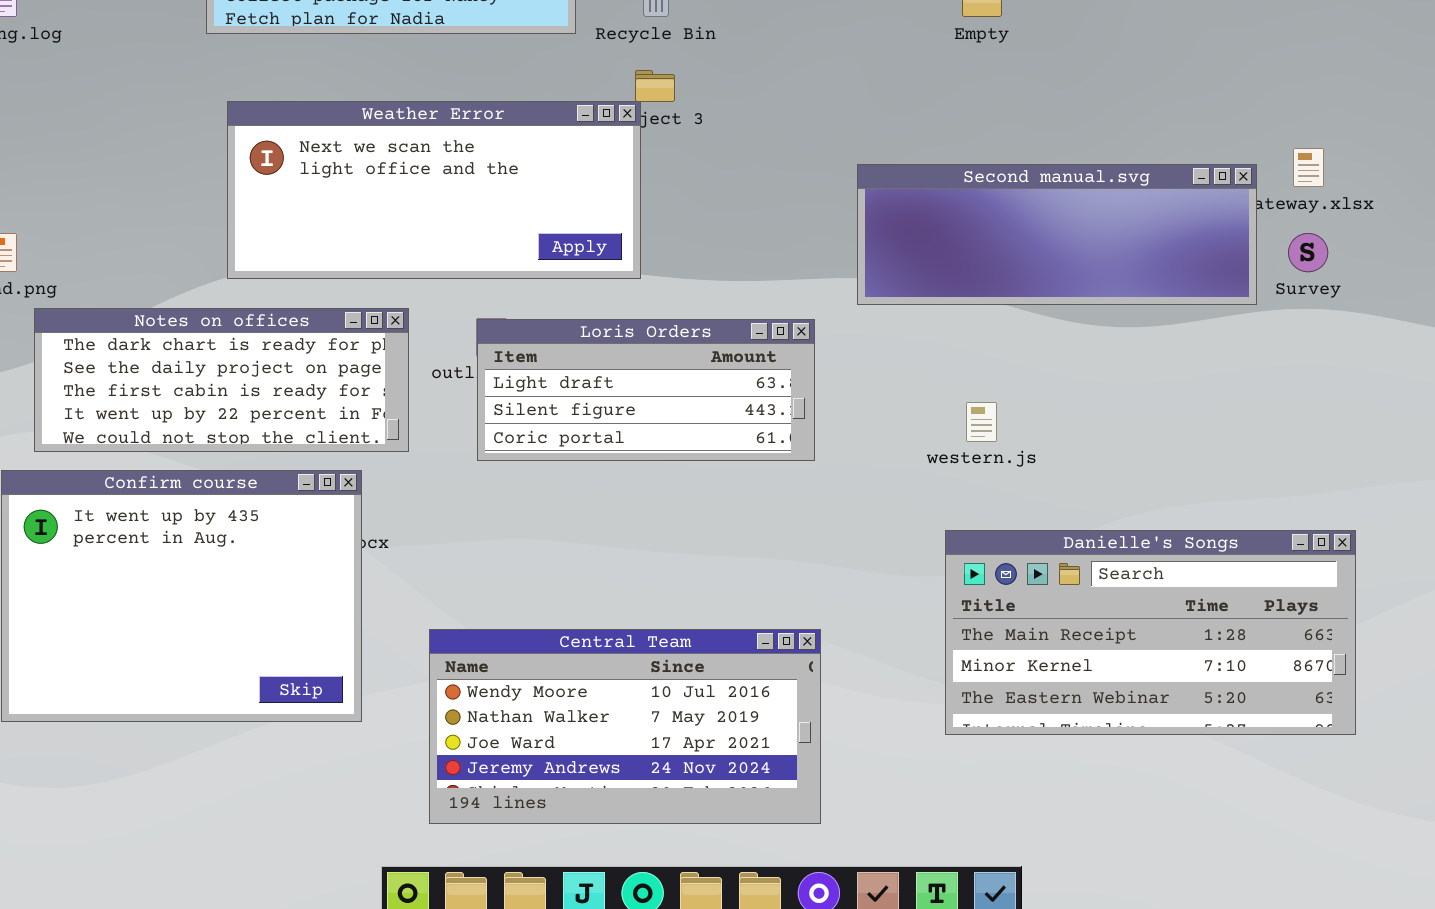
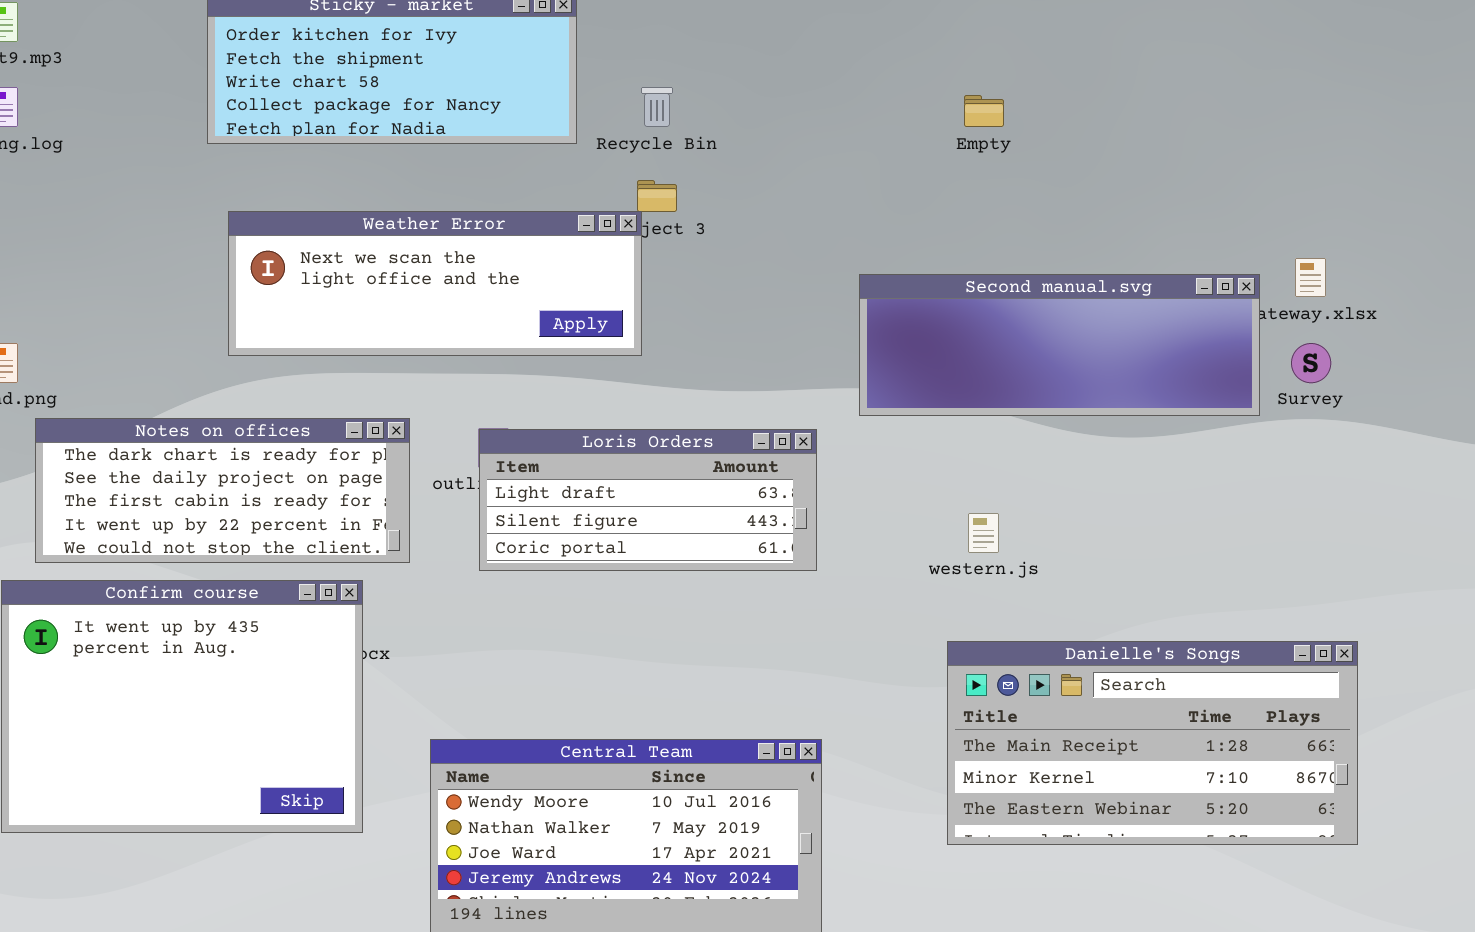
Weather Error: [227,101,641,279] -> [228,211,642,356], resized

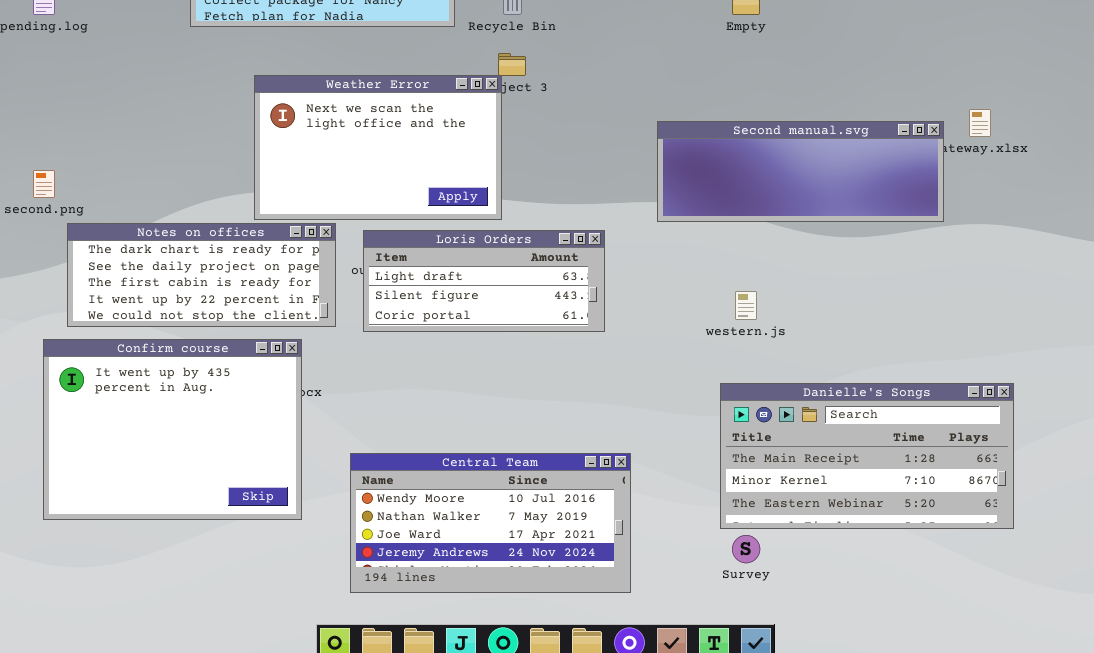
Weather Error: [228,211,642,356] -> [254,75,502,220], resized
Survey: [1291,343,1331,383] -> [732,535,760,563], moved
Loris Orders: [479,429,817,571] -> [363,230,605,332], moved

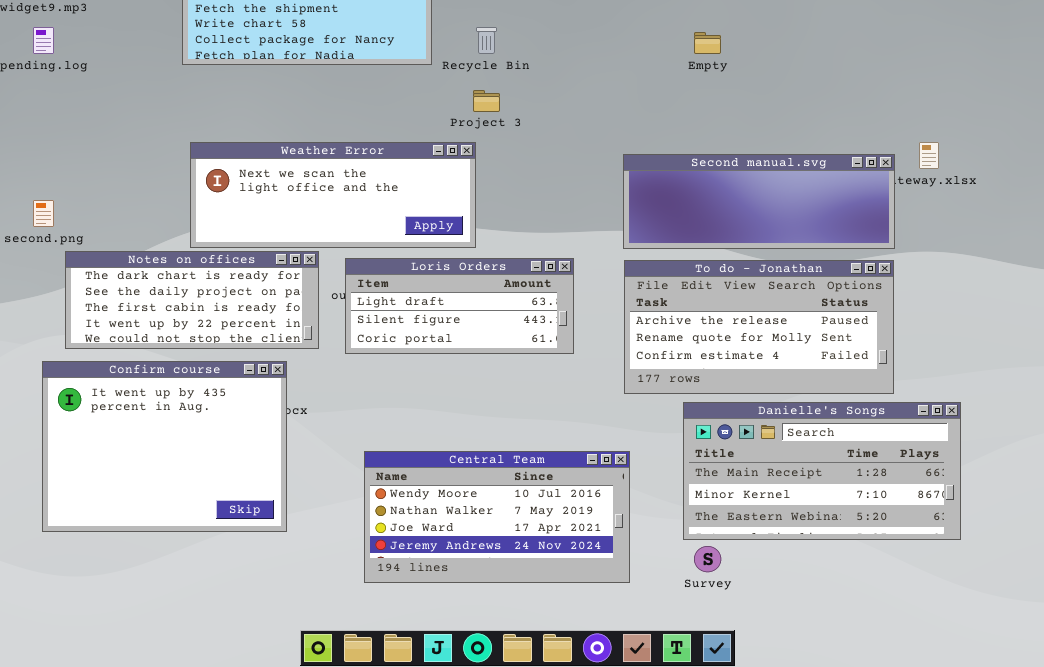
Weather Error: [254,75,502,220] -> [190,142,476,248], resized
To do - Jonathan: none -> [624,260,894,394], opened
Central Team: [350,453,631,593] -> [364,451,630,583], moved

